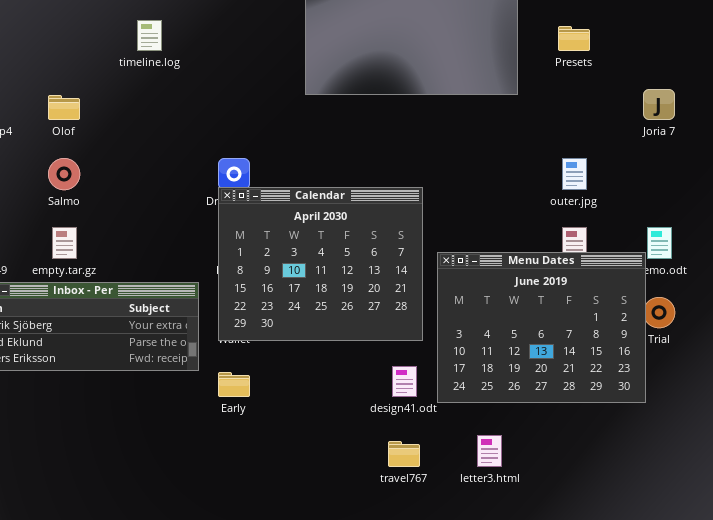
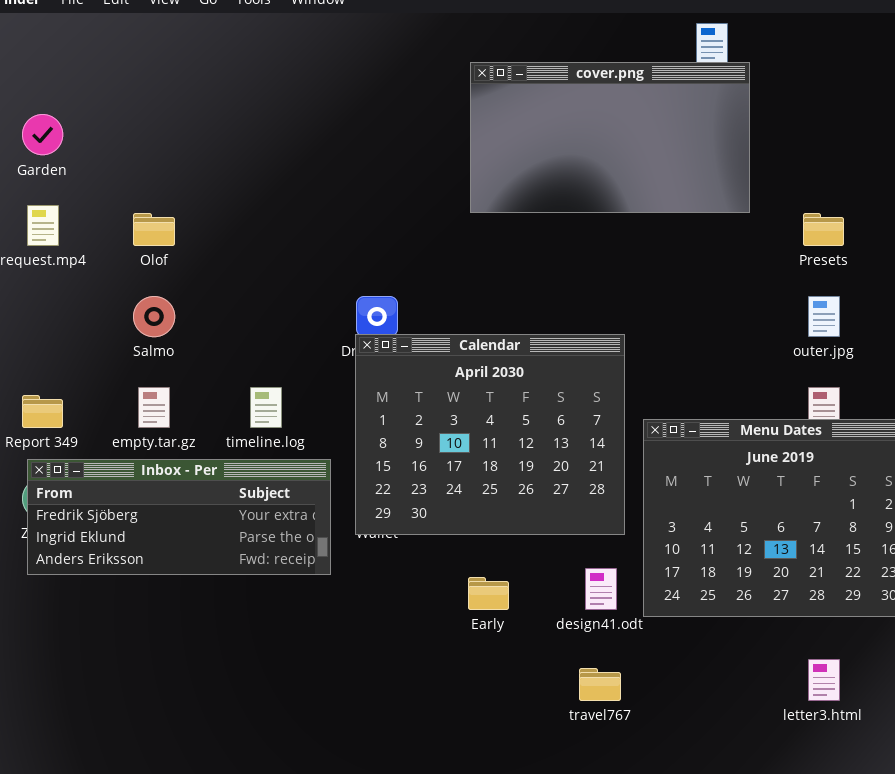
timeline.log: [137,20,162,51] -> [250,387,282,428], moved
Presets: [558,26,590,51] -> [803,213,844,246], moved
Early: [218,372,250,397] -> [468,577,509,610], moved
letter3.html: [477,435,502,467] -> [808,659,840,701], moved

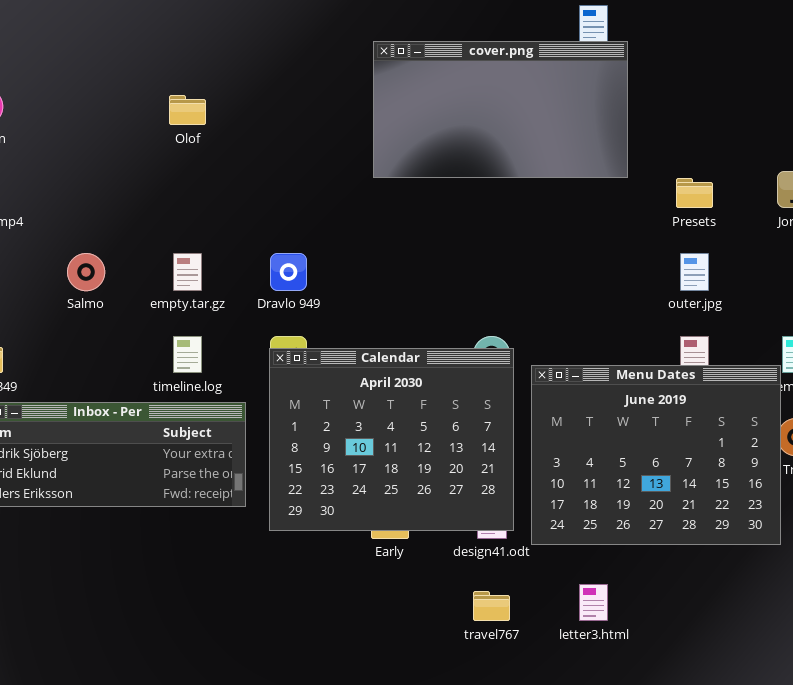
Olof: [133,213,175,246] -> [169,95,206,125], moved
Calendar: [355,334,625,535] -> [269,348,514,531], moved
empty.tar.gz: [138,387,170,428] -> [173,253,202,291], moved
letter3.html: [808,659,840,701] -> [579,584,608,621], moved

